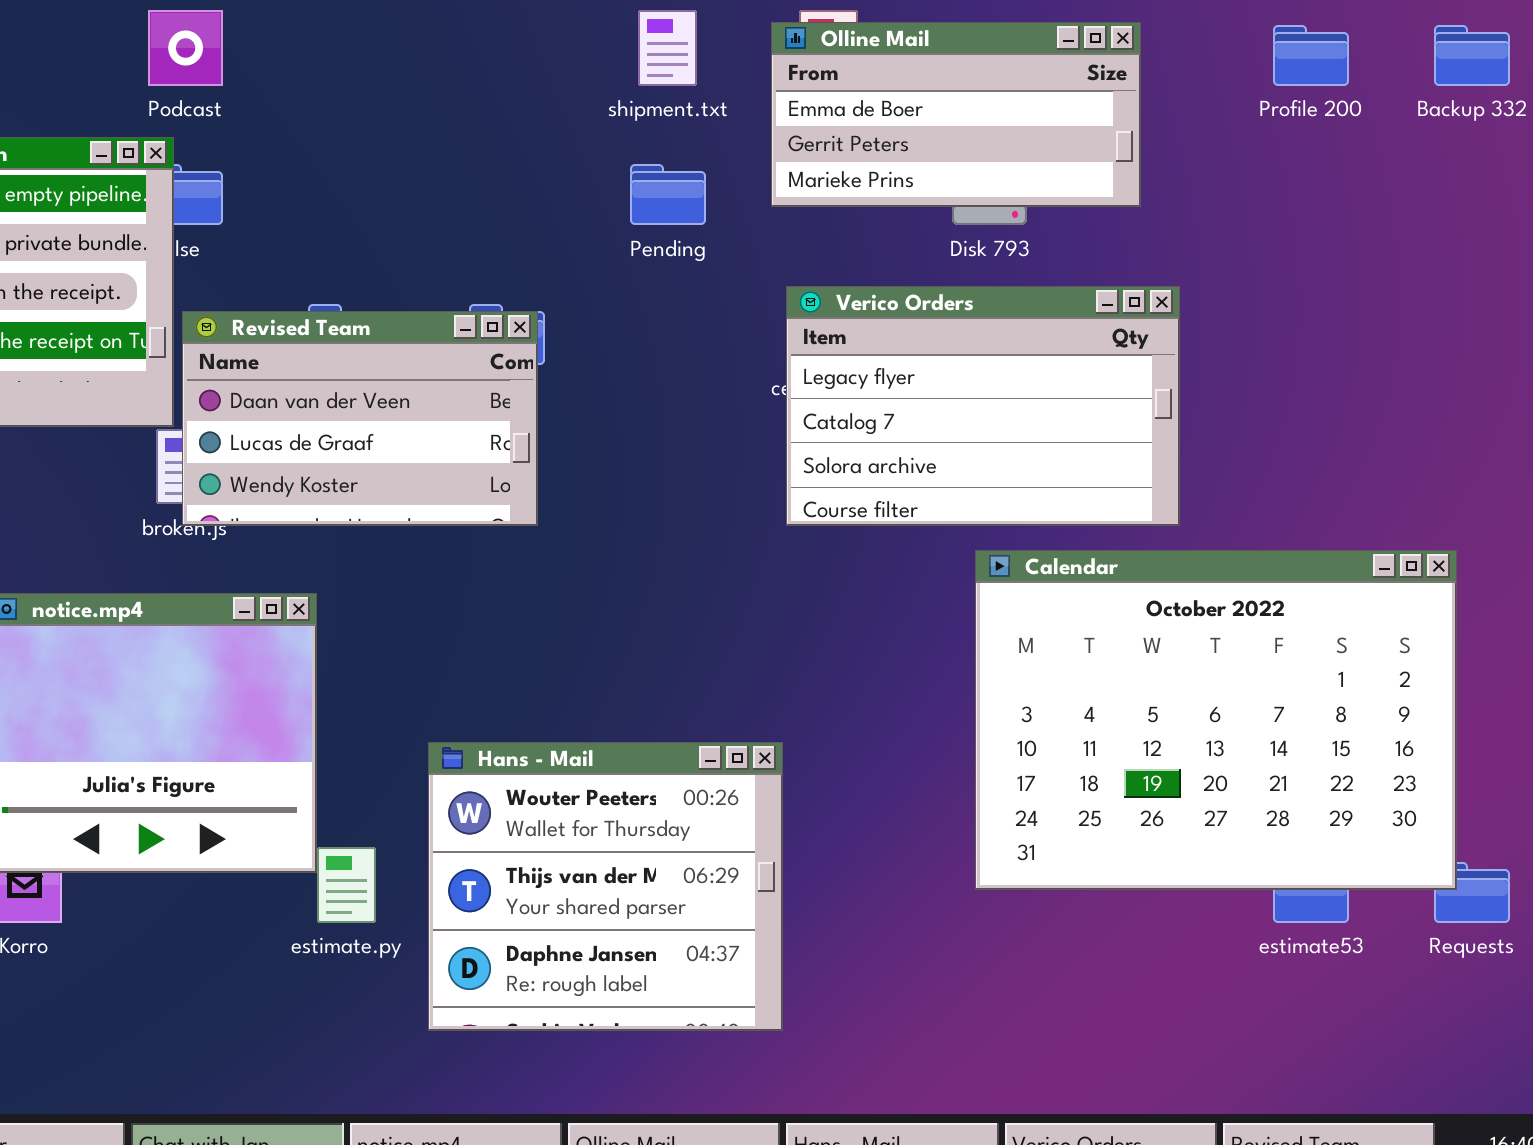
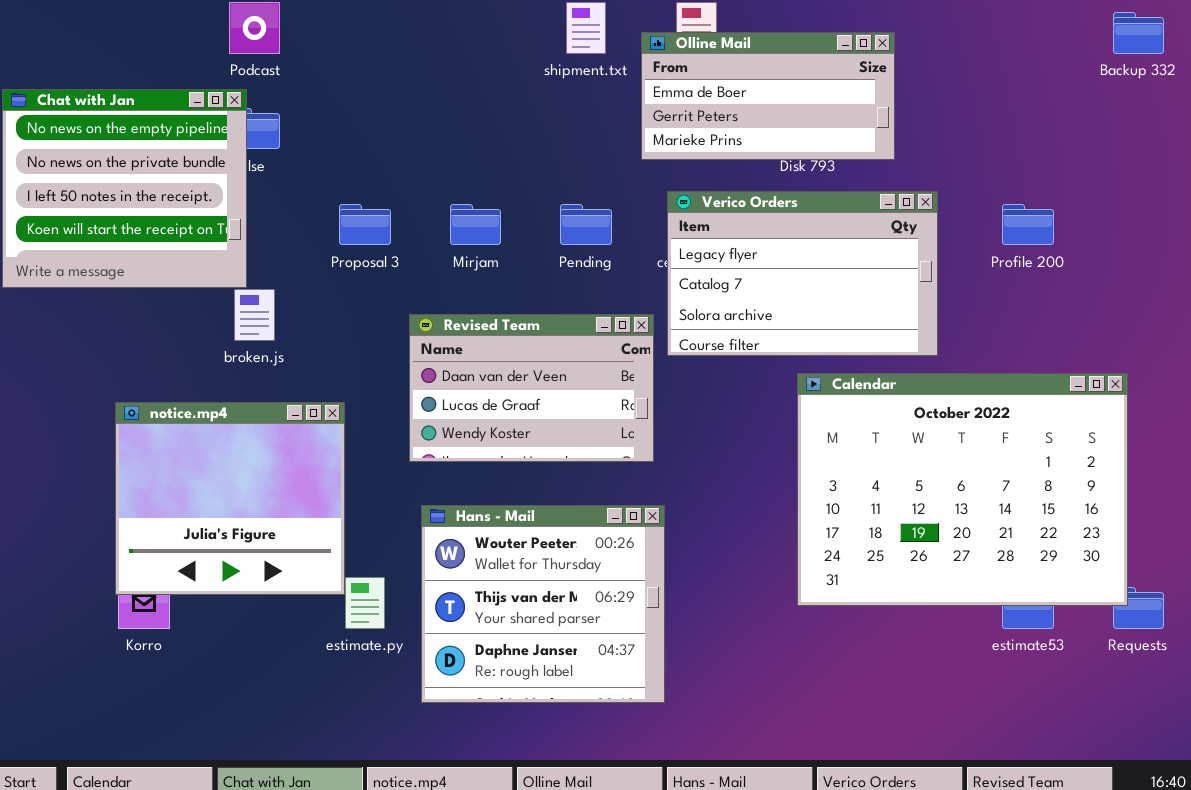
Olline Mail: [771,22,1141,207] -> [641,32,895,160], moved
Profile 200: [1273,25,1349,86] -> [1002,204,1054,245], moved
Pending: [630,164,706,225] -> [560,204,612,245], moved
Revised Team: [182,311,538,526] -> [409,314,654,462], moved

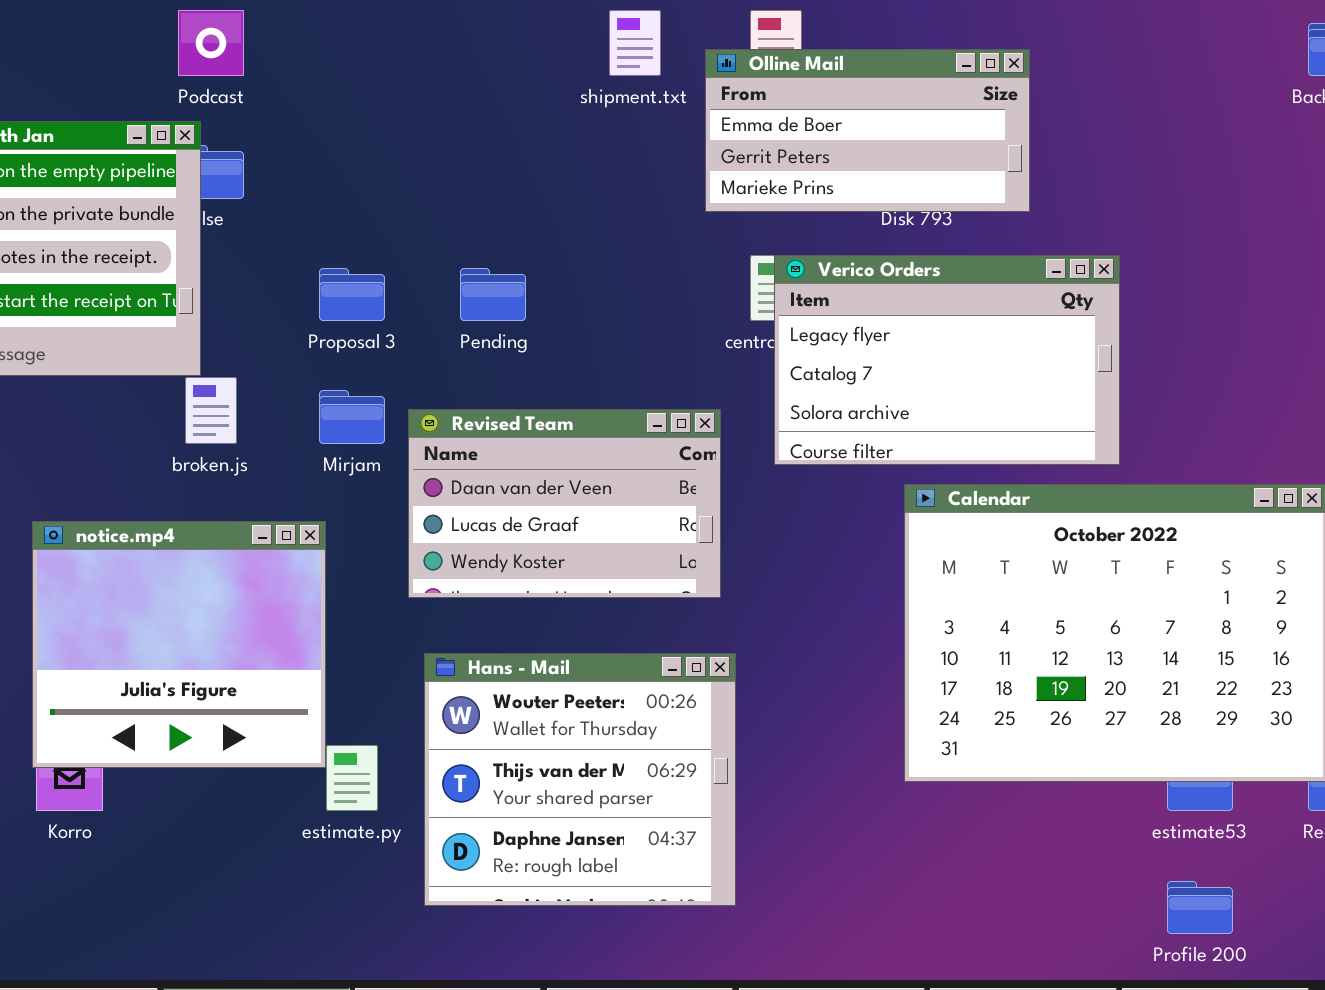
Verico Orders: [667,191,938,356] -> [774,255,1120,465], moved
Mirjam: [450,204,501,245] -> [319,390,385,444], moved
Pending: [560,204,612,245] -> [460,268,526,321], moved
Profile 200: [1002,204,1054,245] -> [1167,881,1233,934], moved

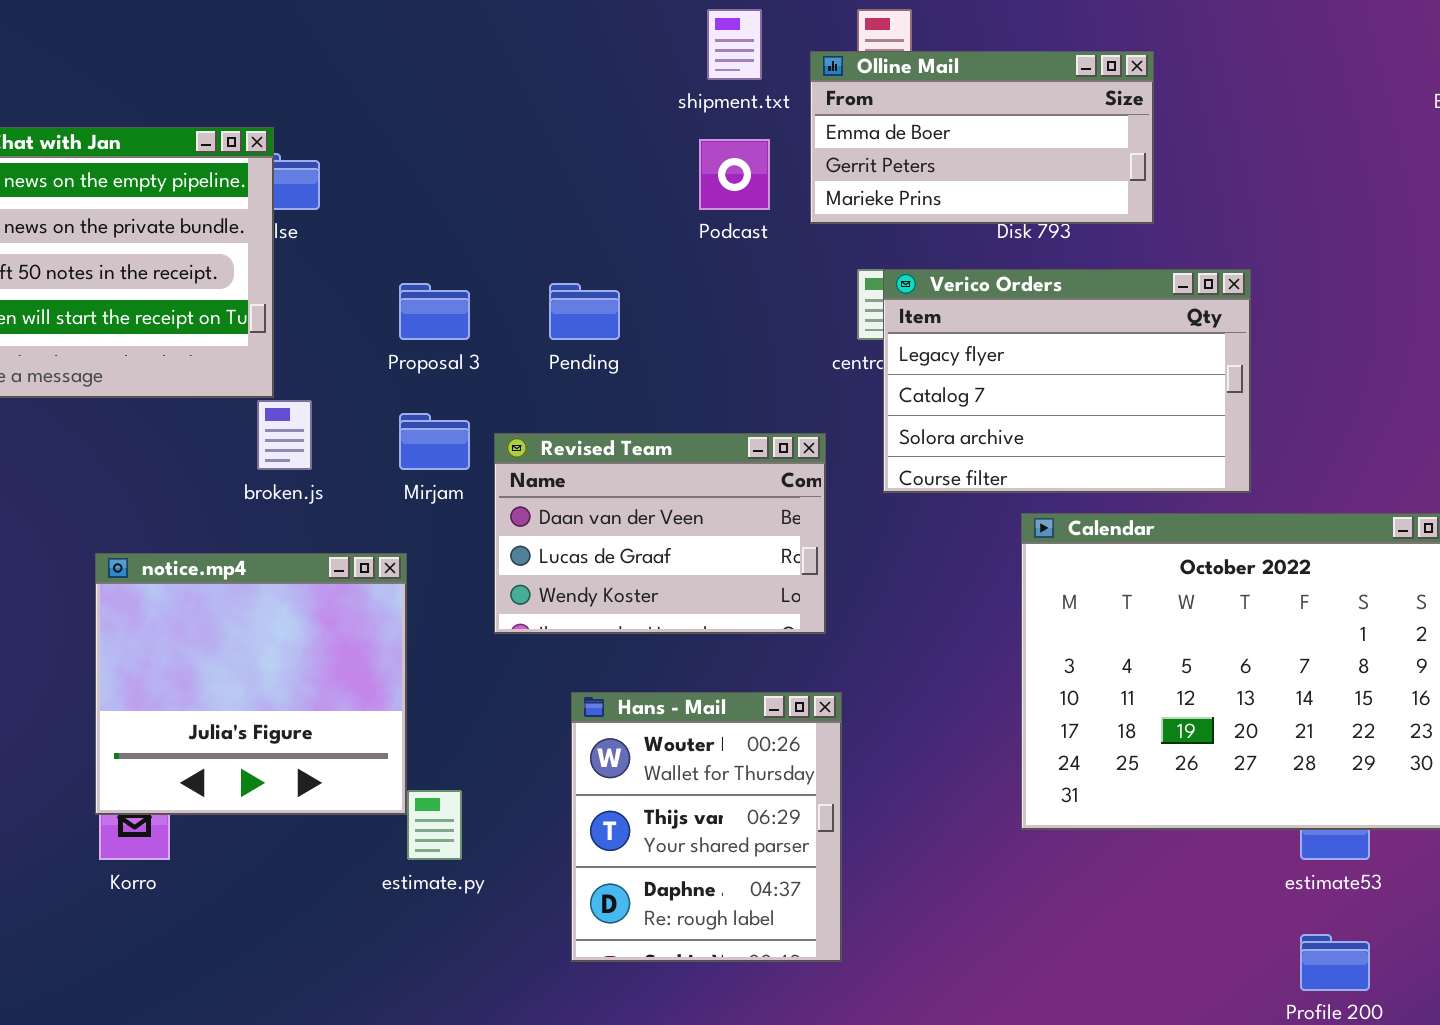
Podcast: [178,10,244,76] -> [699,139,770,210], moved
Hans - Mail: [424,653,736,906] -> [571,692,842,962], resized

